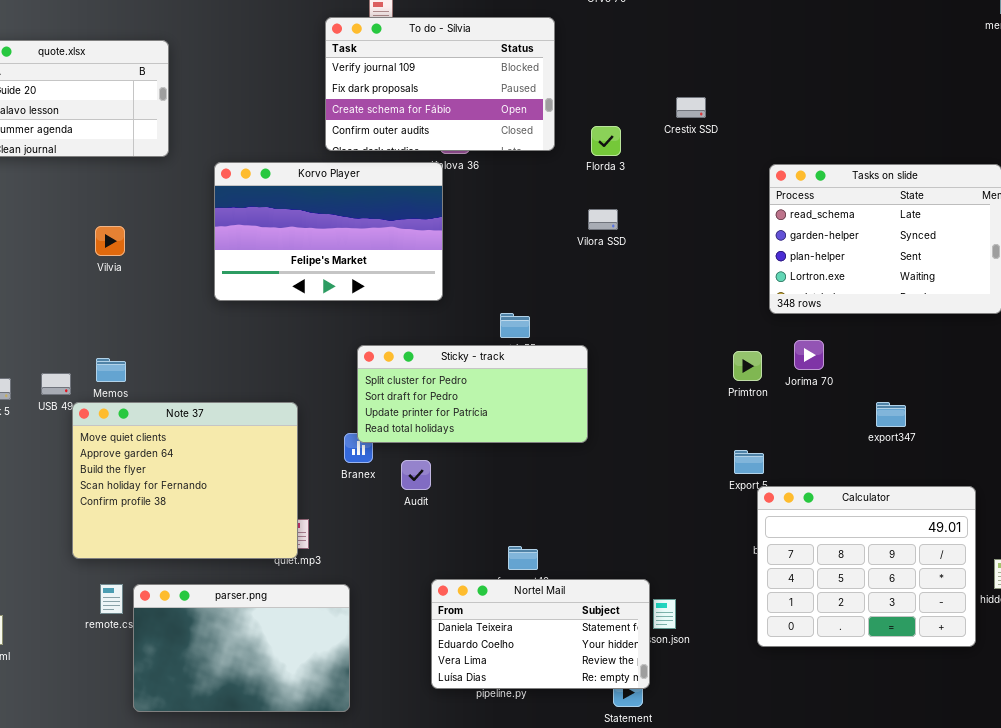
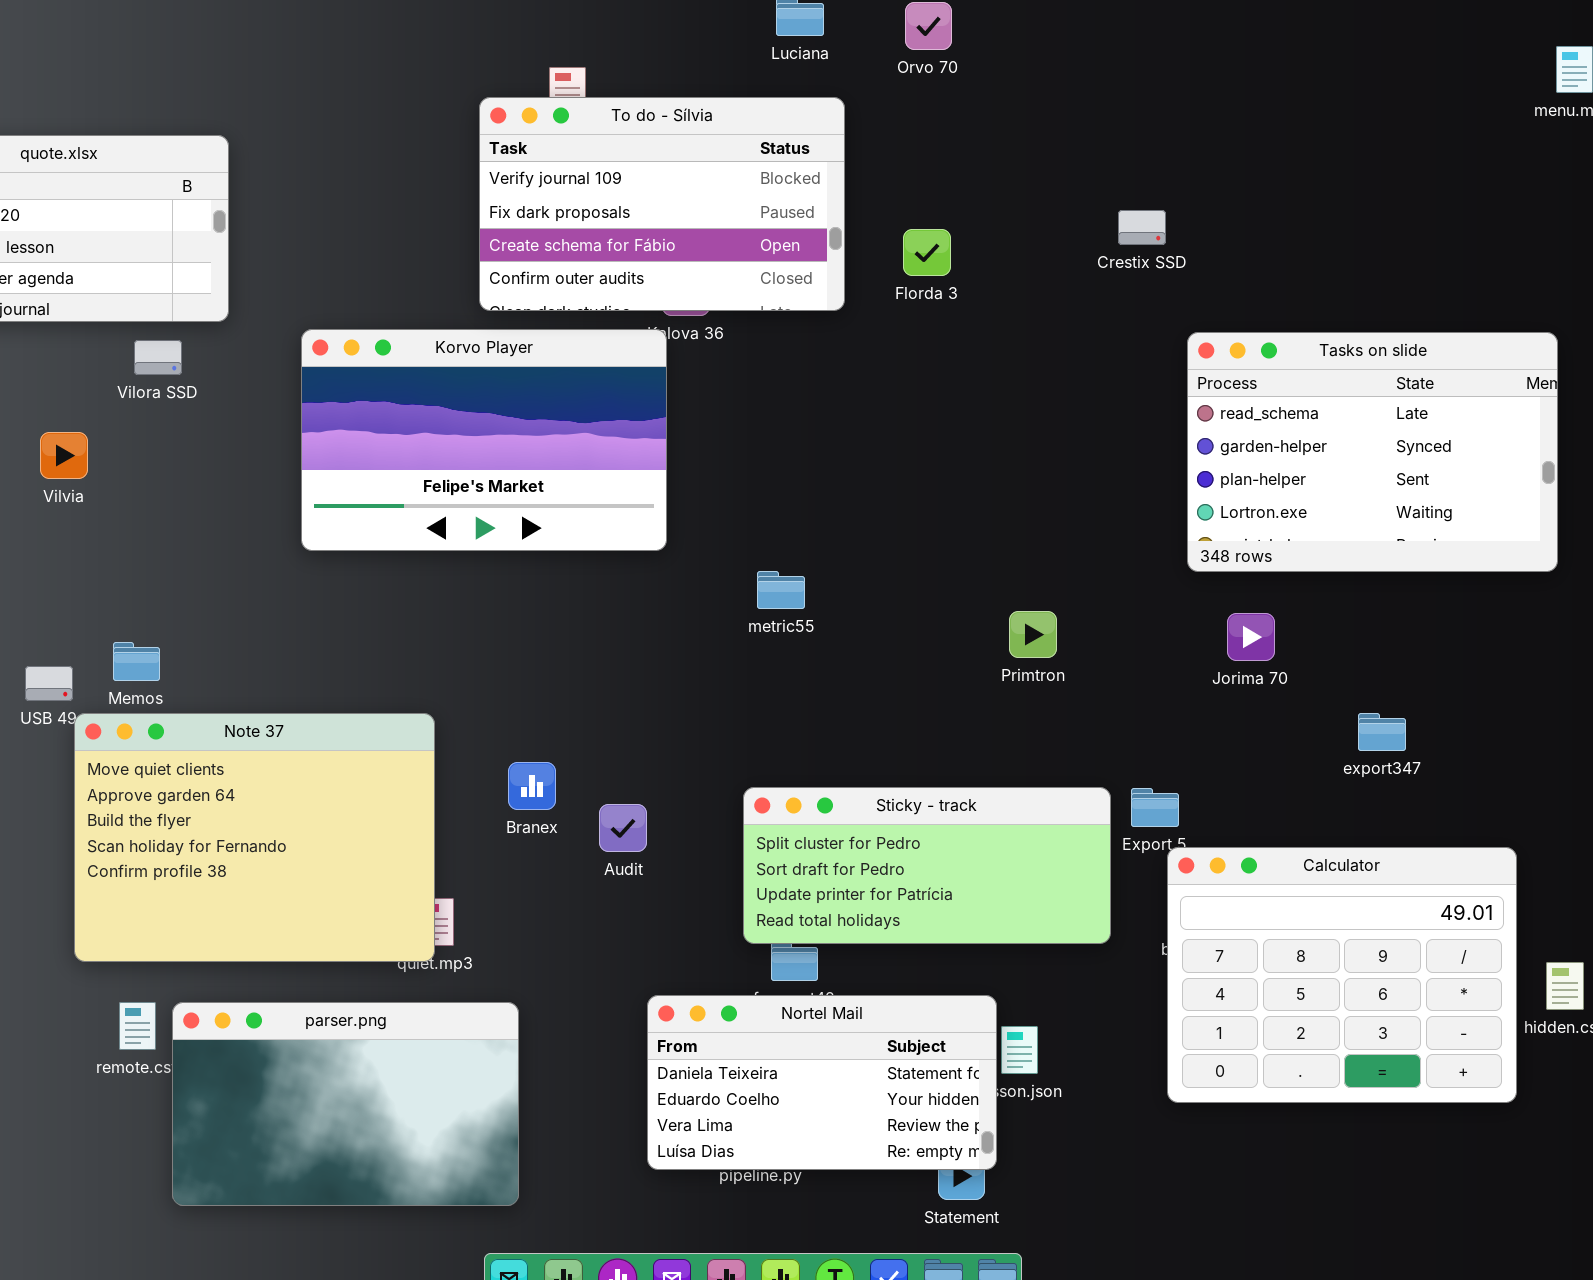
Crestix SSD: [676,97,706,118] -> [1118,210,1166,245], moved
Florda 3: [591,126,621,156] -> [903,229,951,276], moved
Vilora SSD: [588,209,618,230] -> [134,340,182,375], moved
Vilvia: [95,226,125,256] -> [40,432,88,479], moved
Sticky - track: [357,345,588,443] -> [743,787,1111,944], moved
Primtron: [733,351,762,381] -> [1009,611,1057,658], moved

